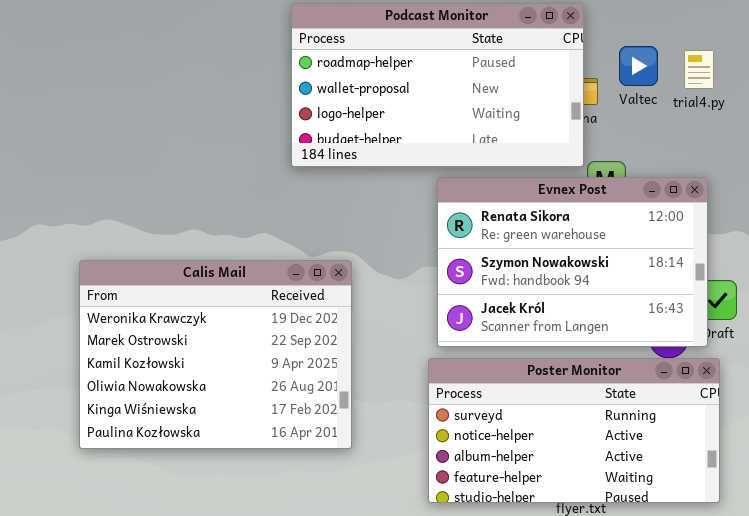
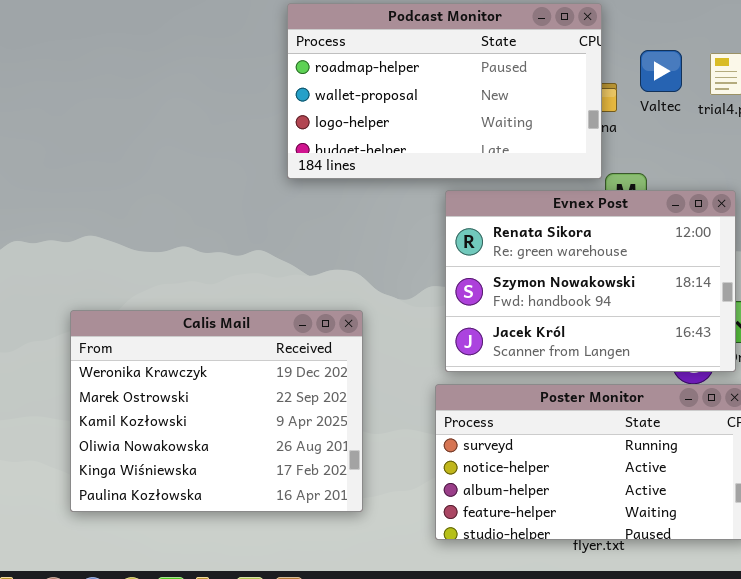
Calis Mail: [79,260,352,449] -> [70,310,363,512], moved

